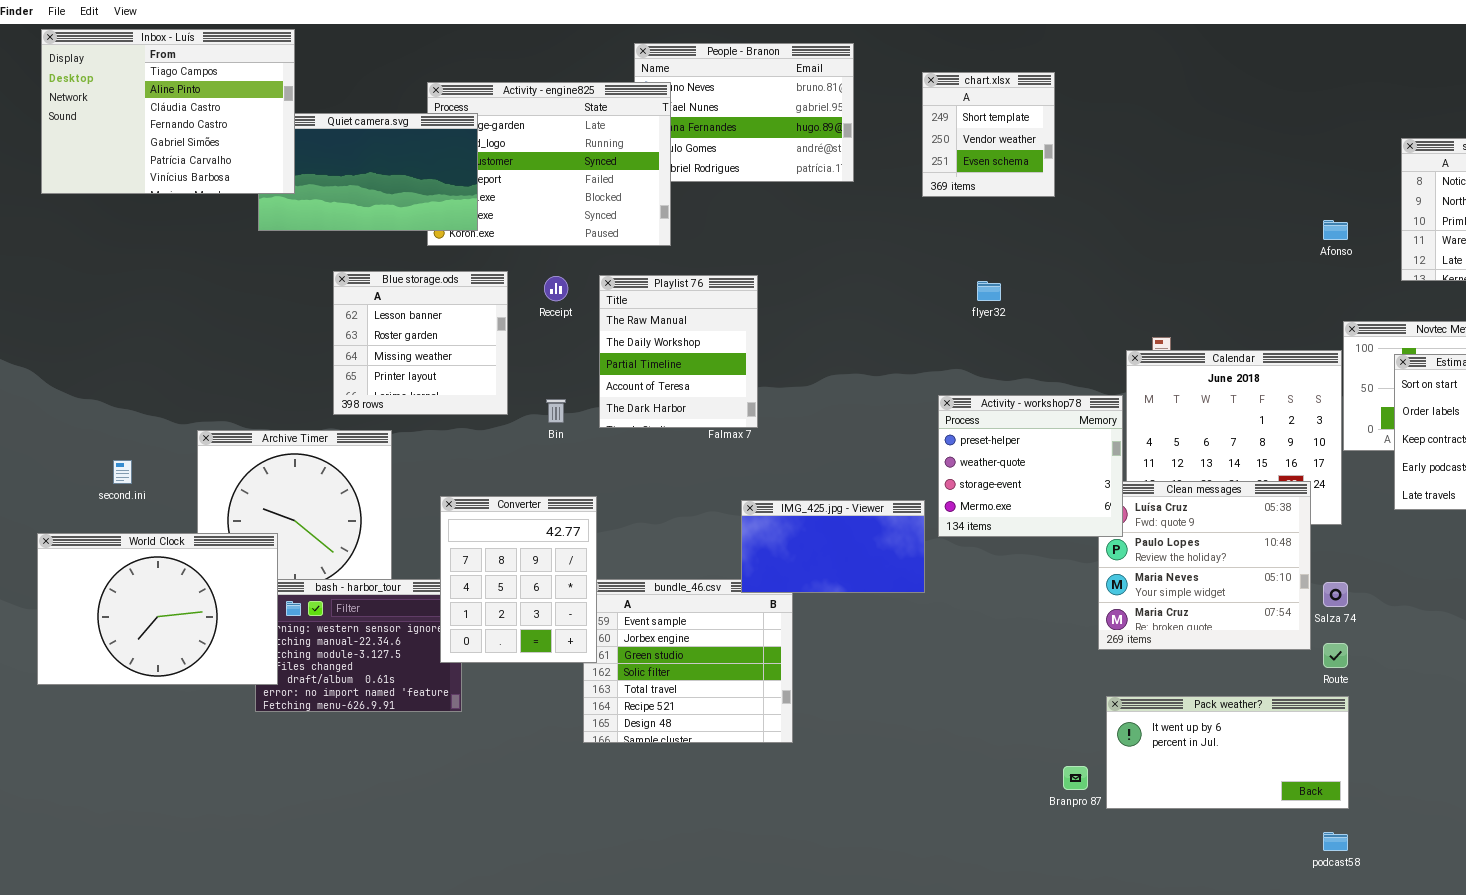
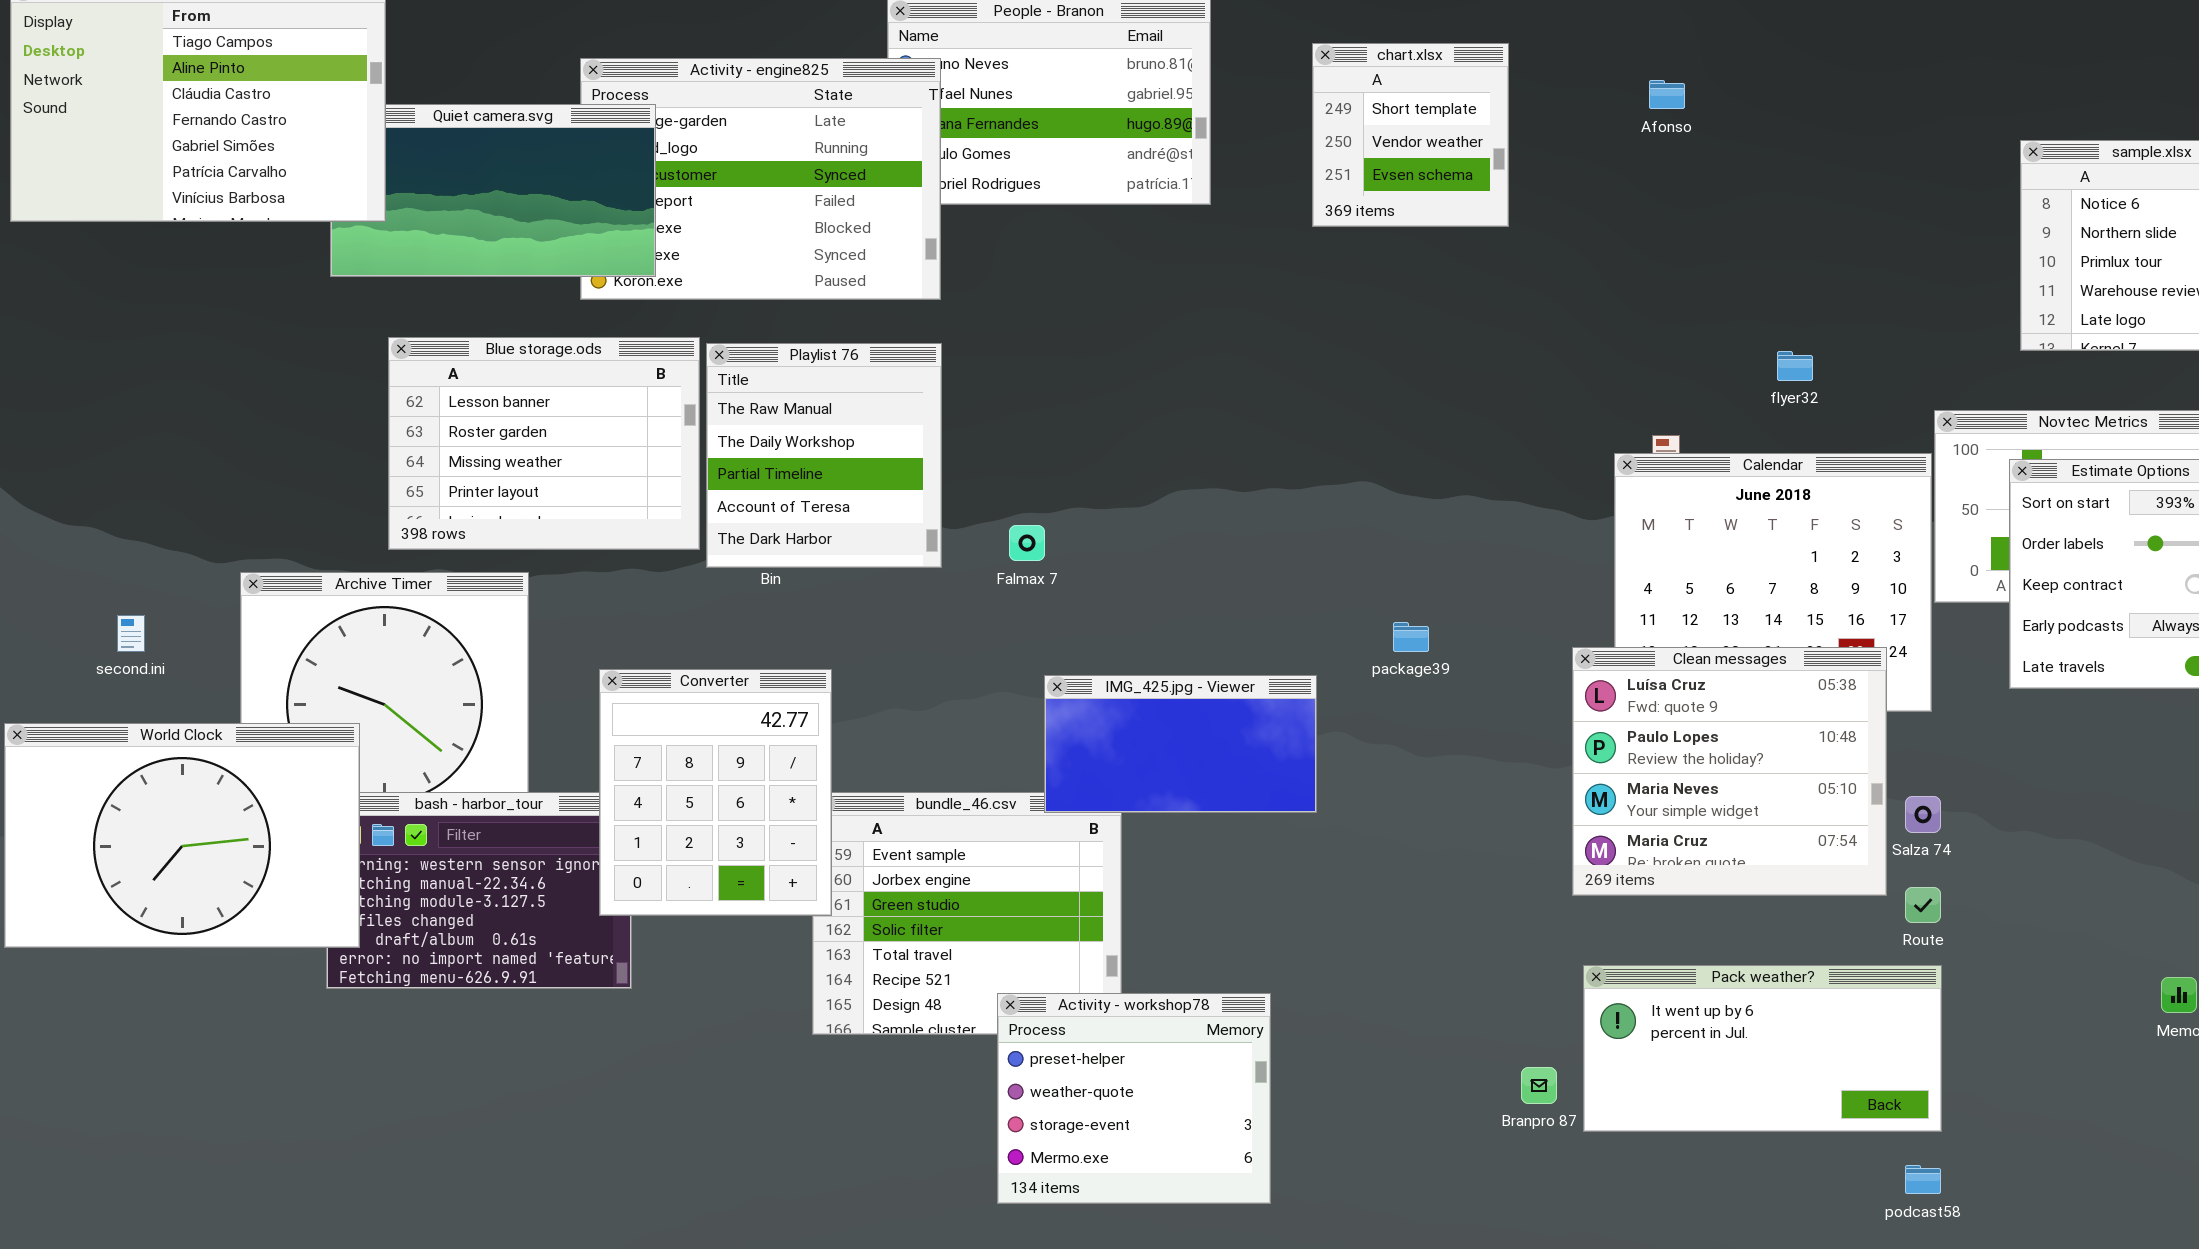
Afonso: [1323,220,1348,240] -> [1649,80,1685,109], moved
Blue storage.ods: [333,271,508,415] -> [388,337,700,550], resized
Playlist 76: [599,275,758,428] -> [706,343,942,568], moved
flyer32: [977,281,1001,301] -> [1777,351,1813,381], moved
Activity - workshop78: [938,395,1123,537] -> [997,993,1271,1204], moved

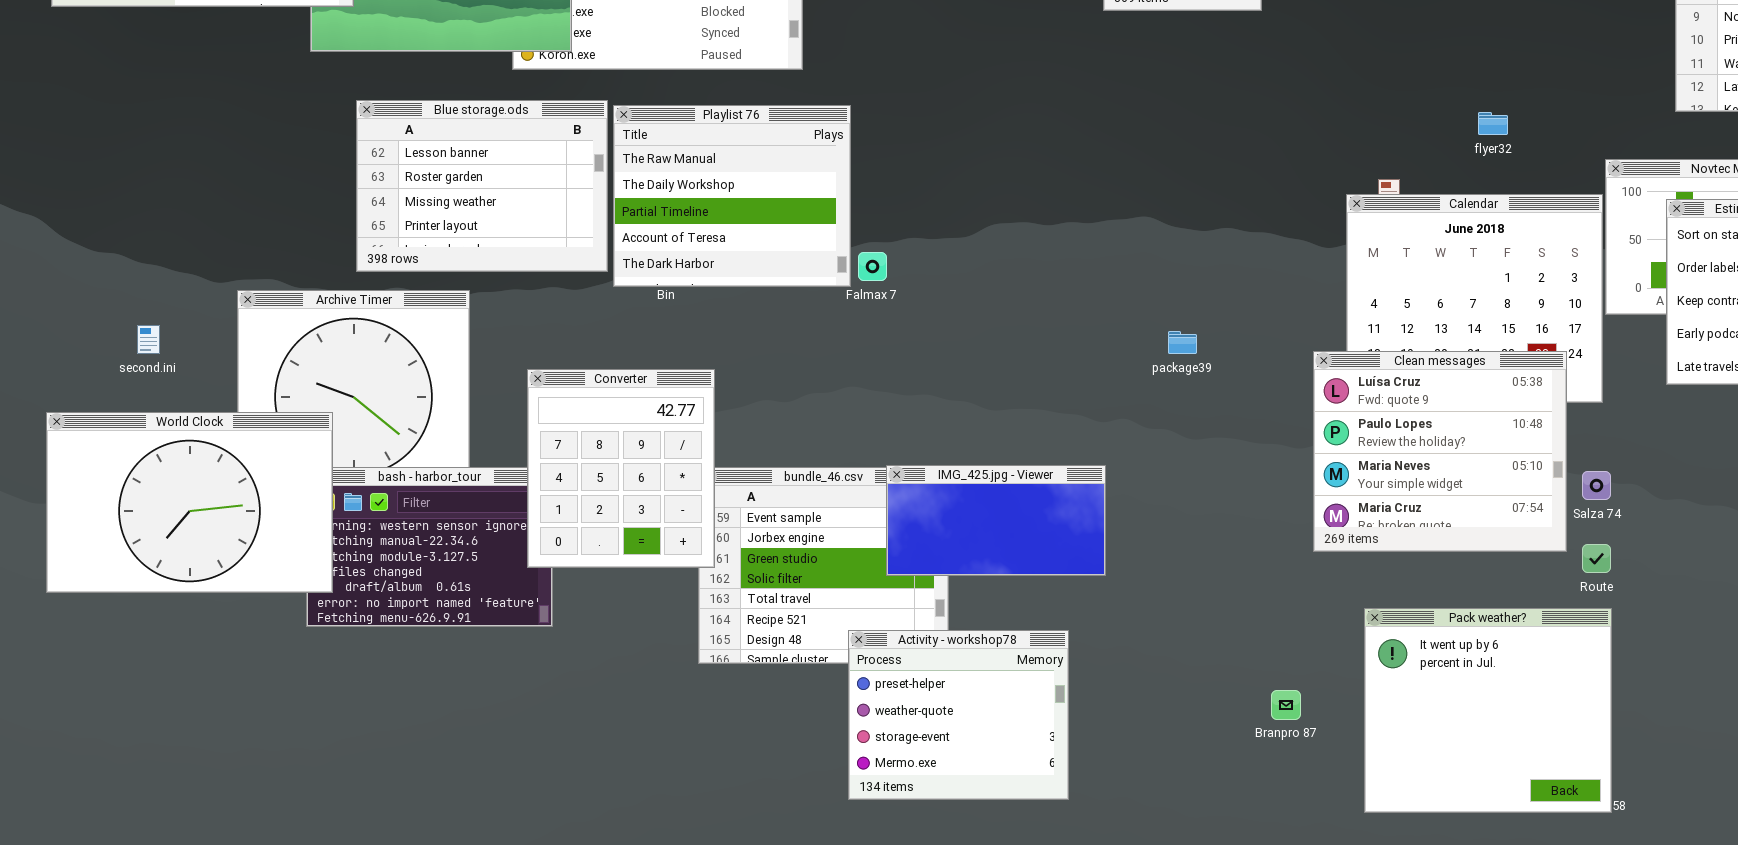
Playlist 76: [706,343,942,568] -> [613,105,851,287], resized
IMG_425.jpg - Viewer: [1044,675,1317,813] -> [886,465,1106,576], moved
Pack weather?: [1583,965,1942,1132] -> [1364,608,1612,813], resized

